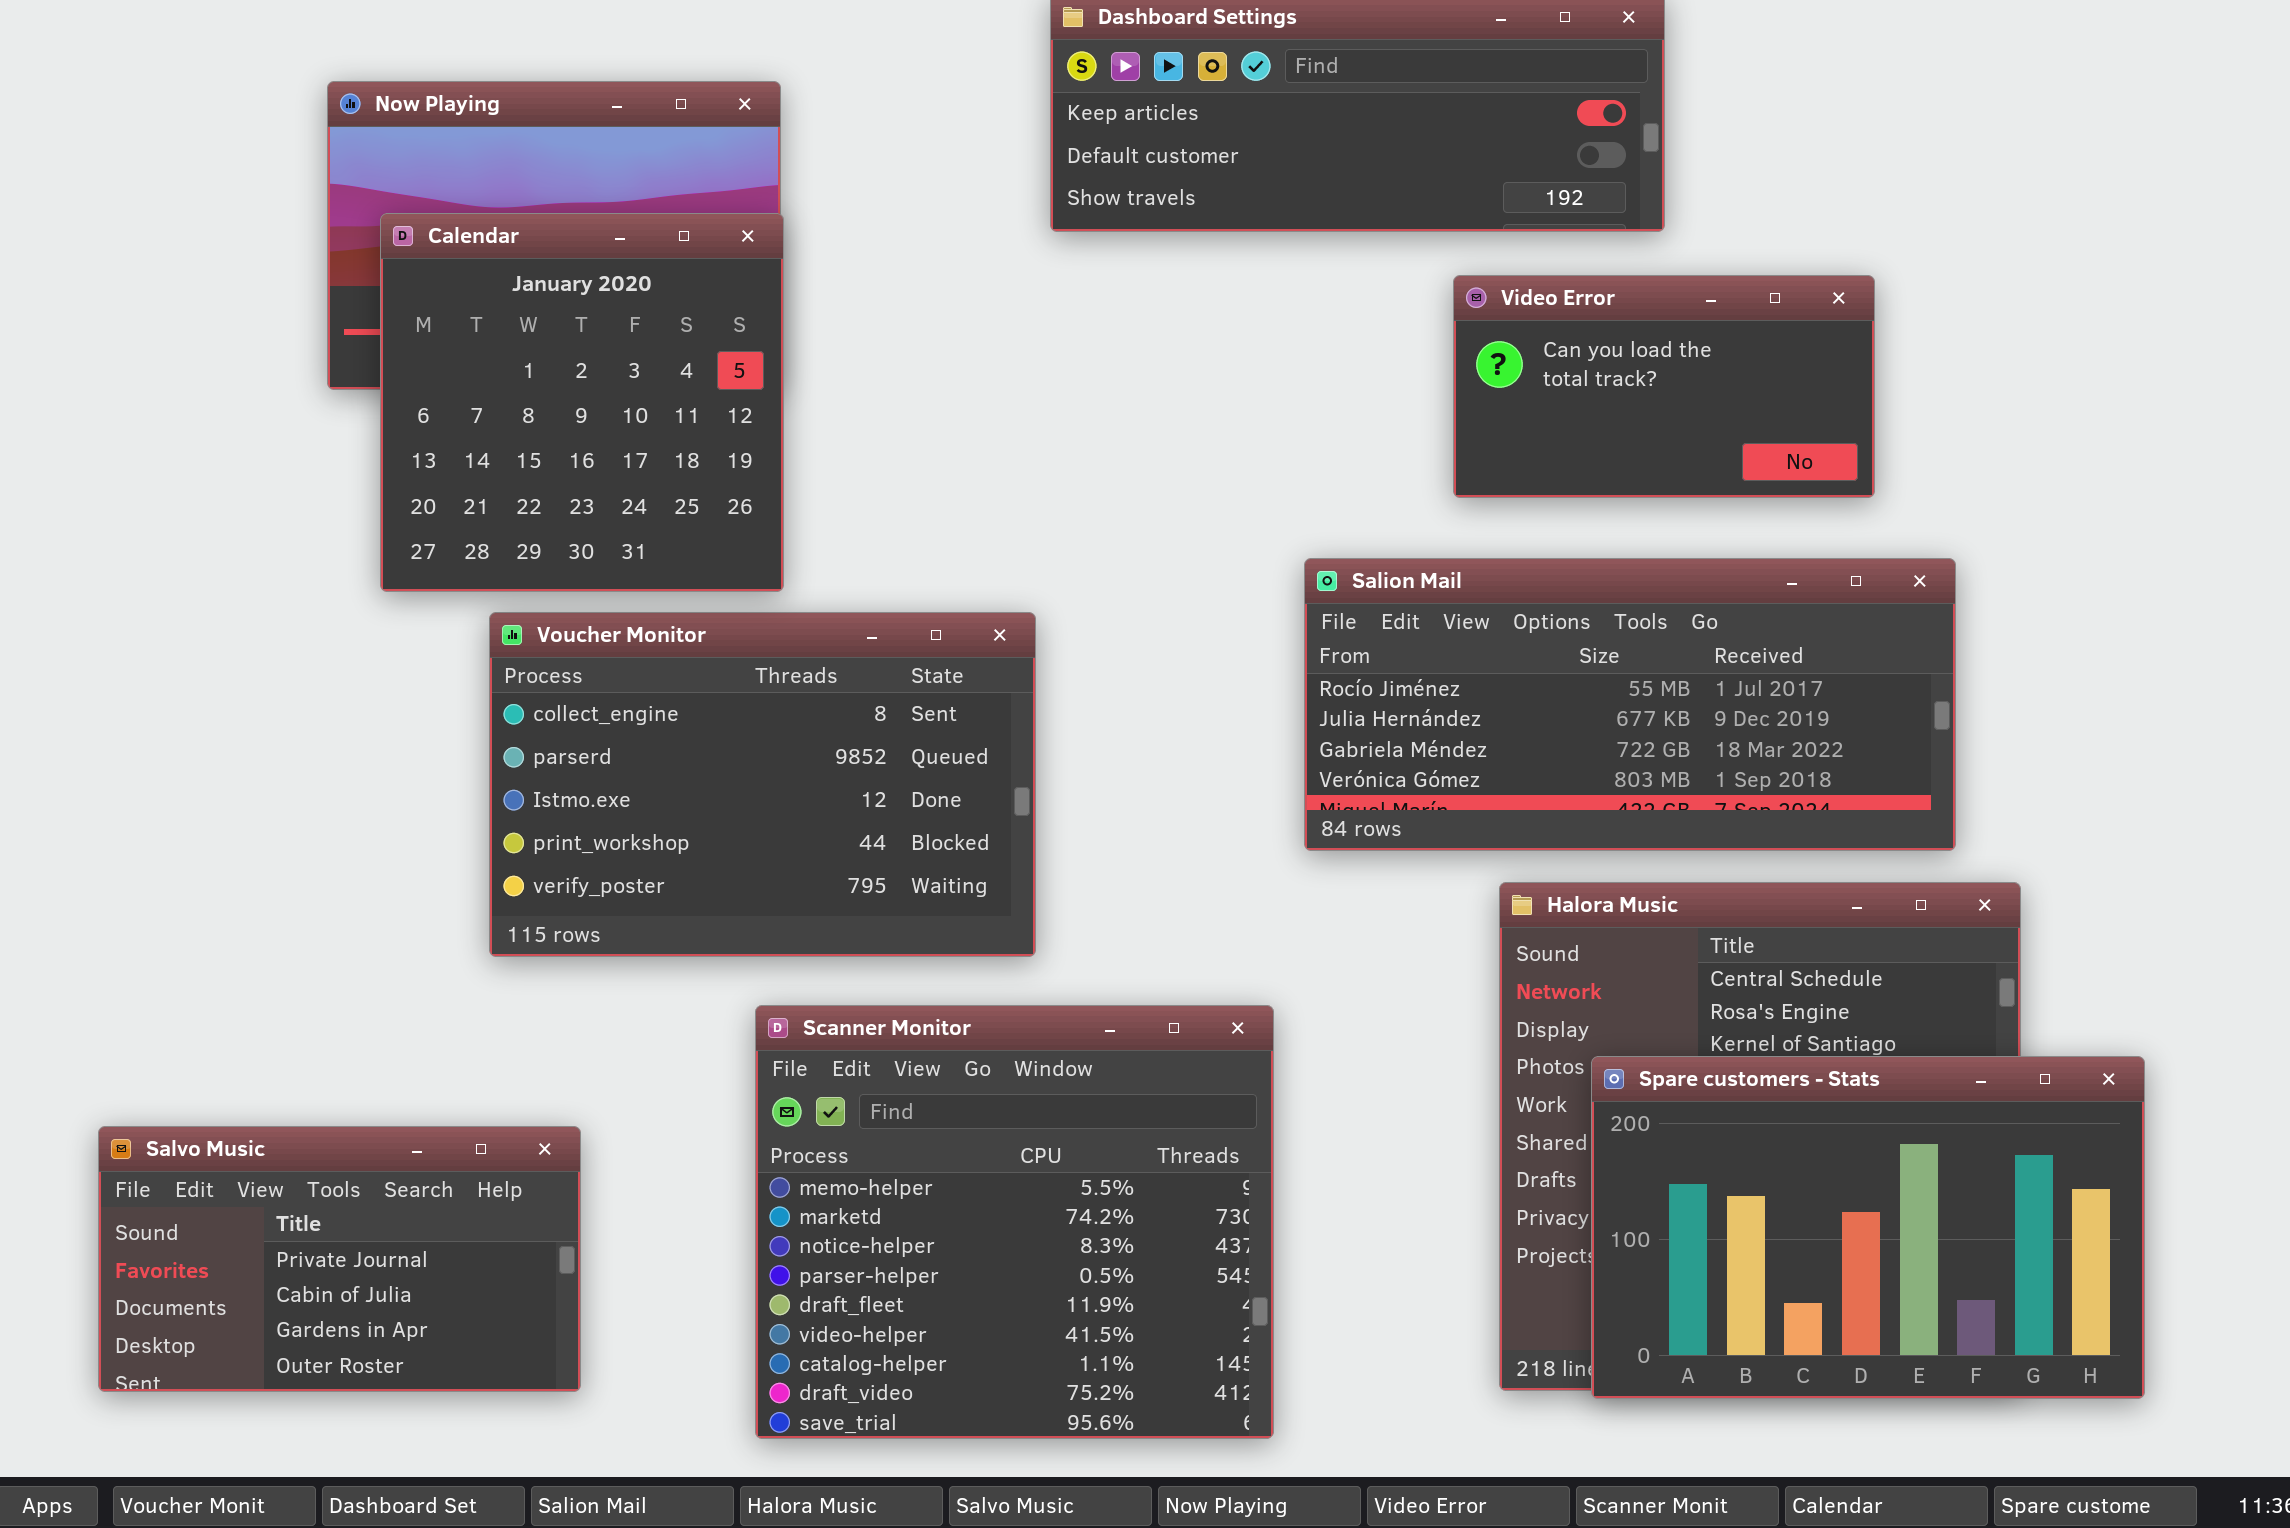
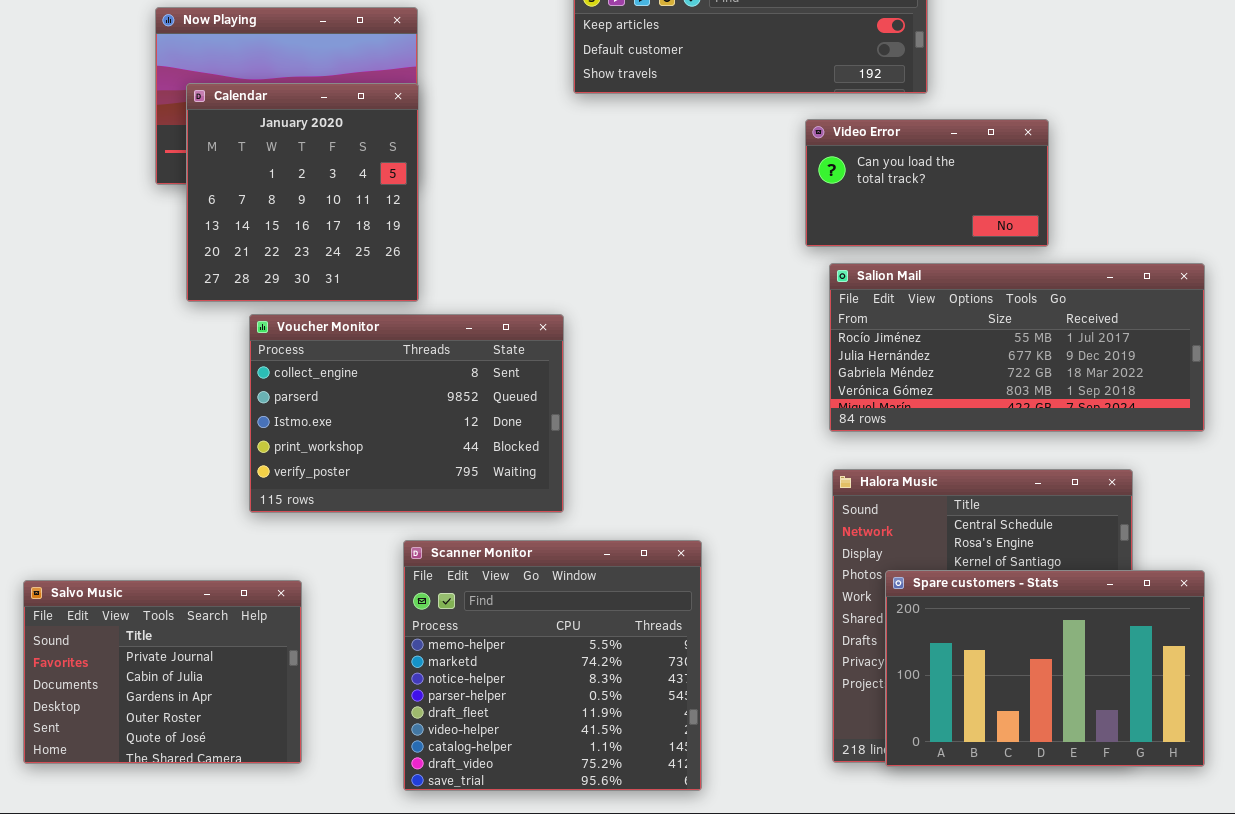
Salion Mail: [1304,558,1956,851] -> [829,263,1205,432], moved
Salvo Music: [98,1126,581,1392] -> [23,580,302,764], resized

